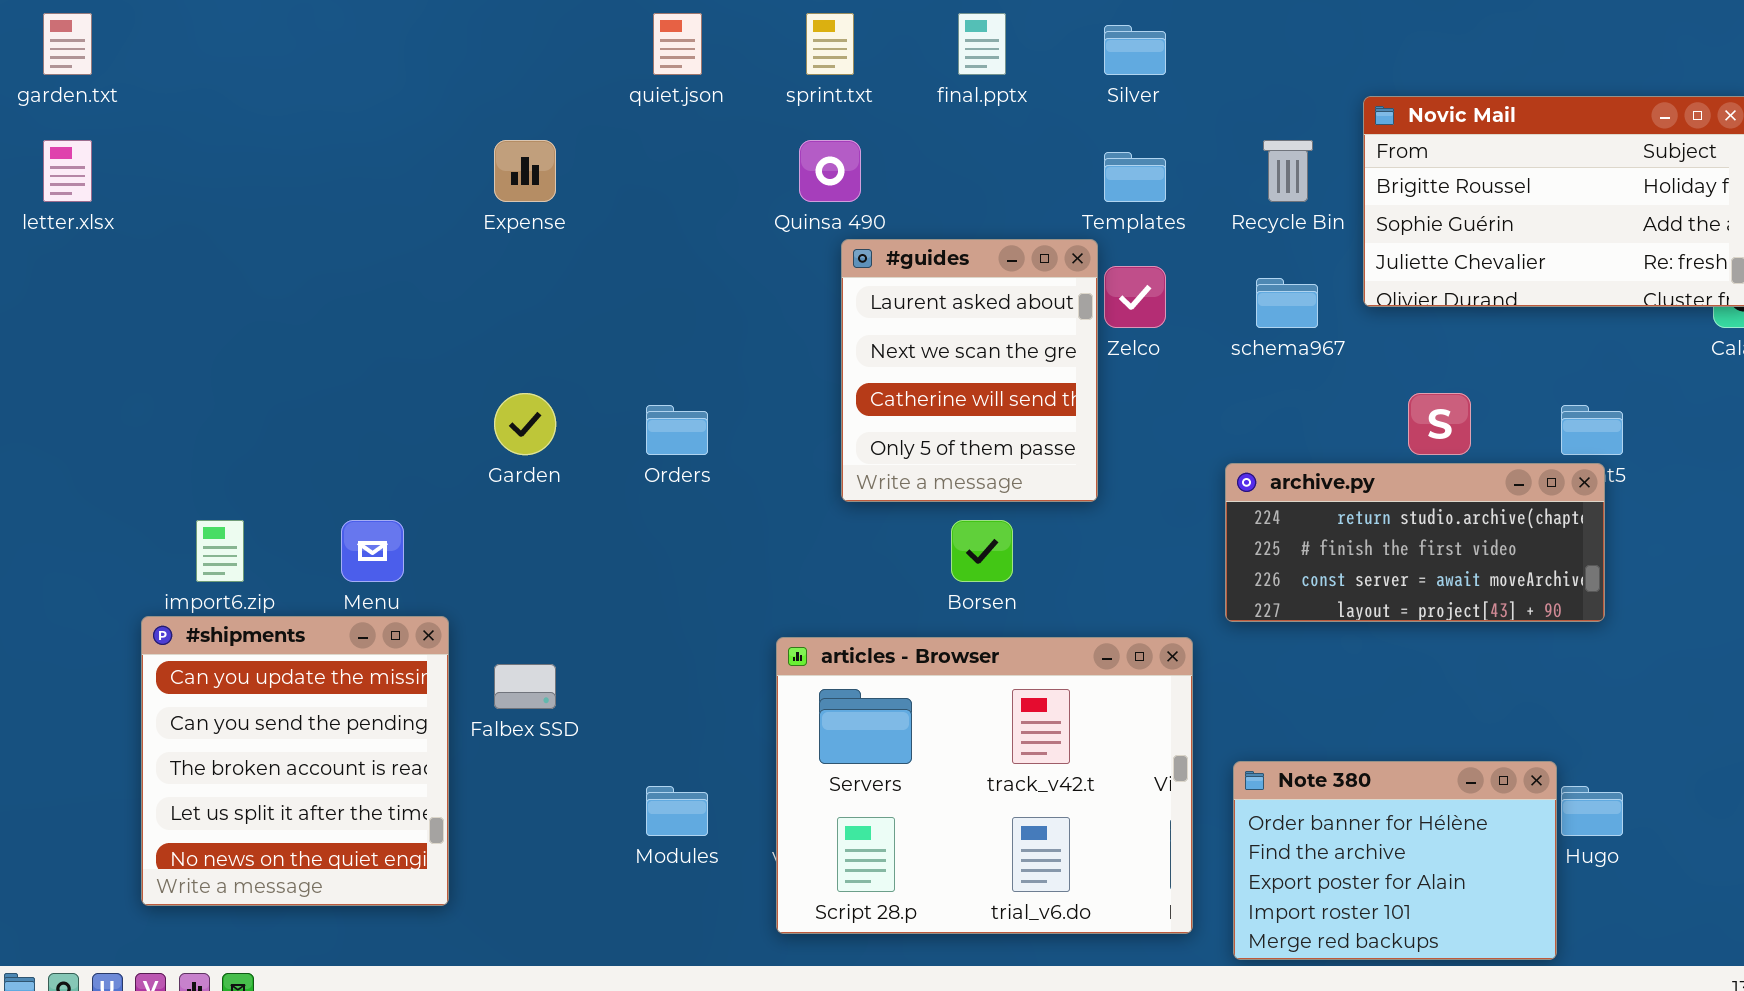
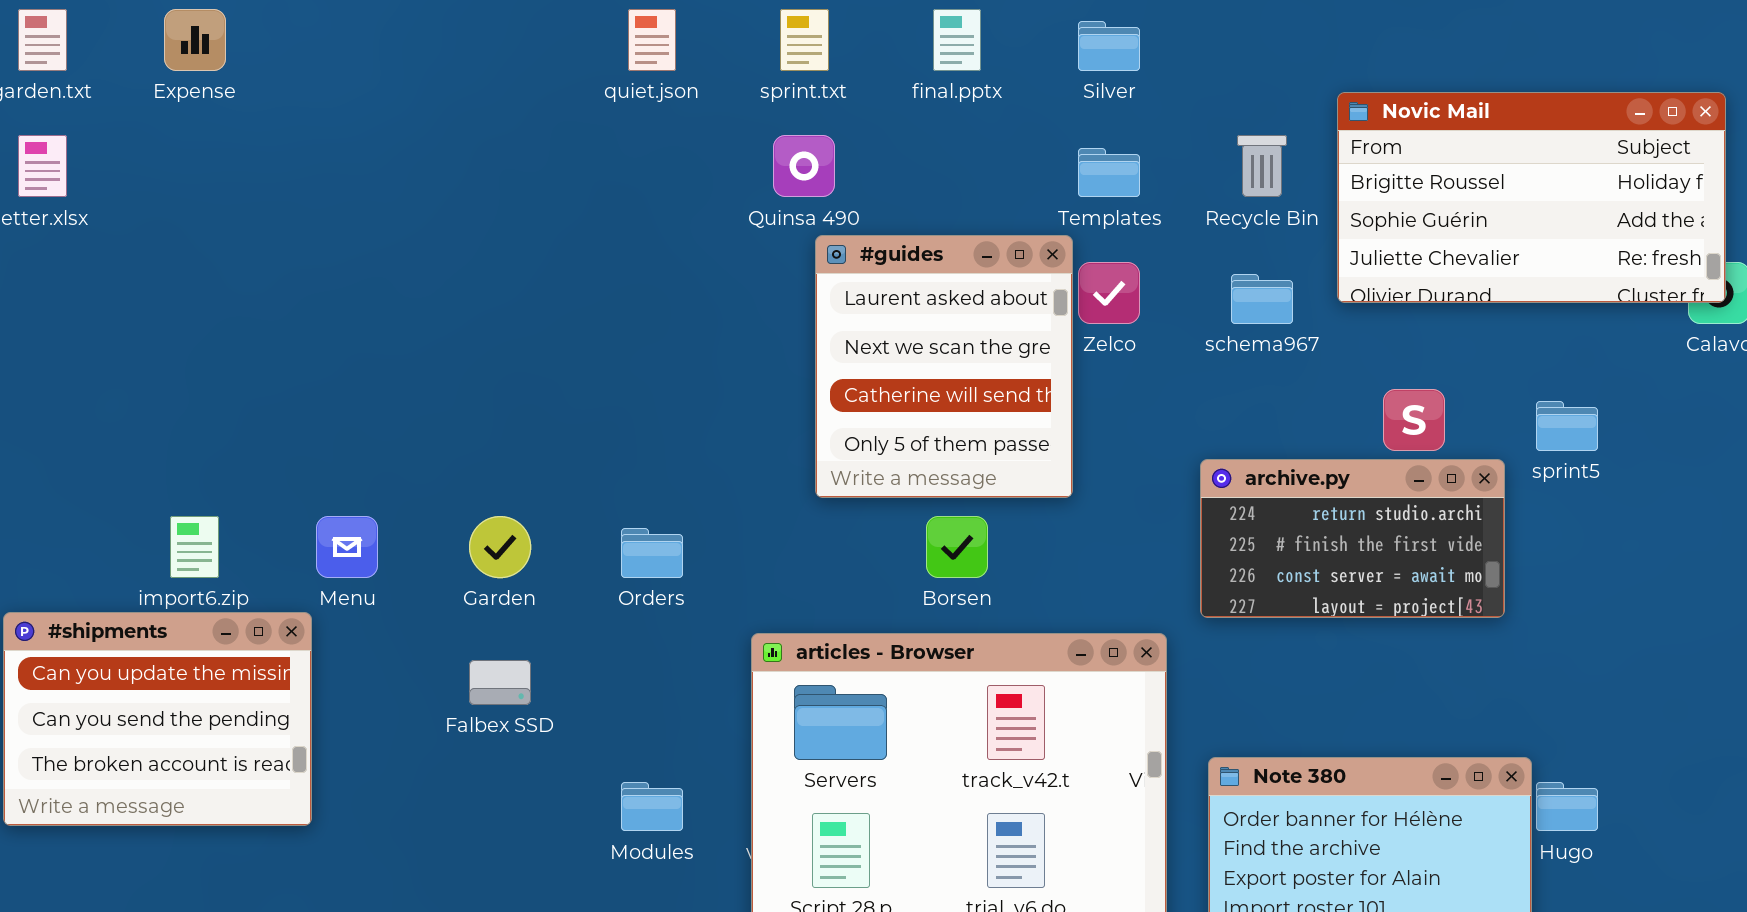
Expense: [494,140,556,202] -> [164,9,226,71], moved
Garden: [494,393,556,455] -> [469,516,531,578], moved
Orders: [646,405,708,455] -> [621,528,683,578], moved
archive.py: [1225,463,1605,622] -> [1200,459,1505,618], resized
#shipments: [141,616,449,906] -> [3,612,312,826], moved, resized

